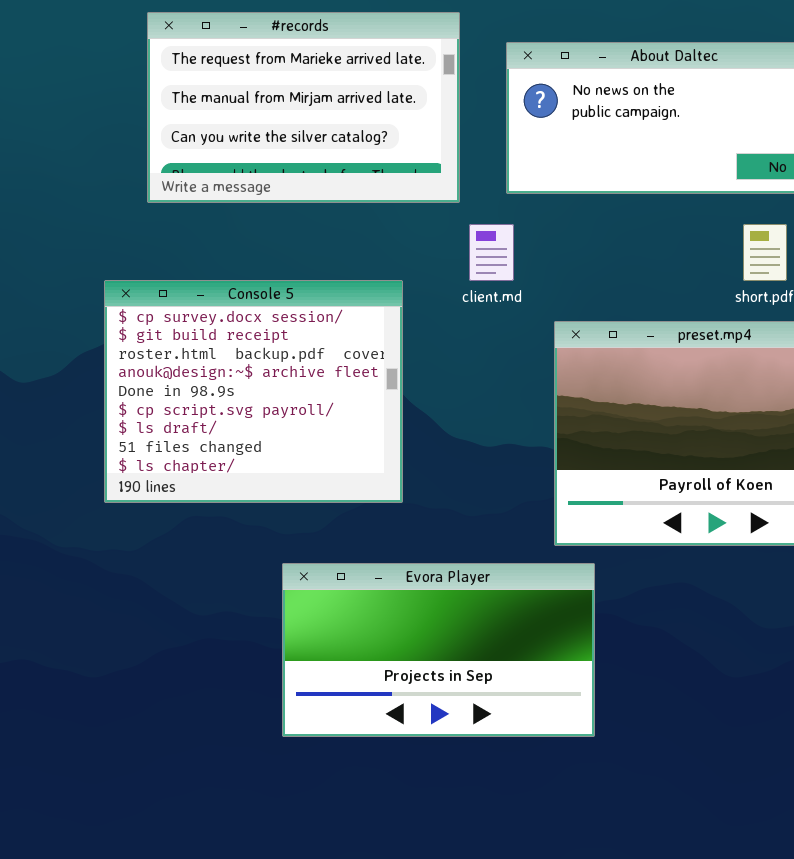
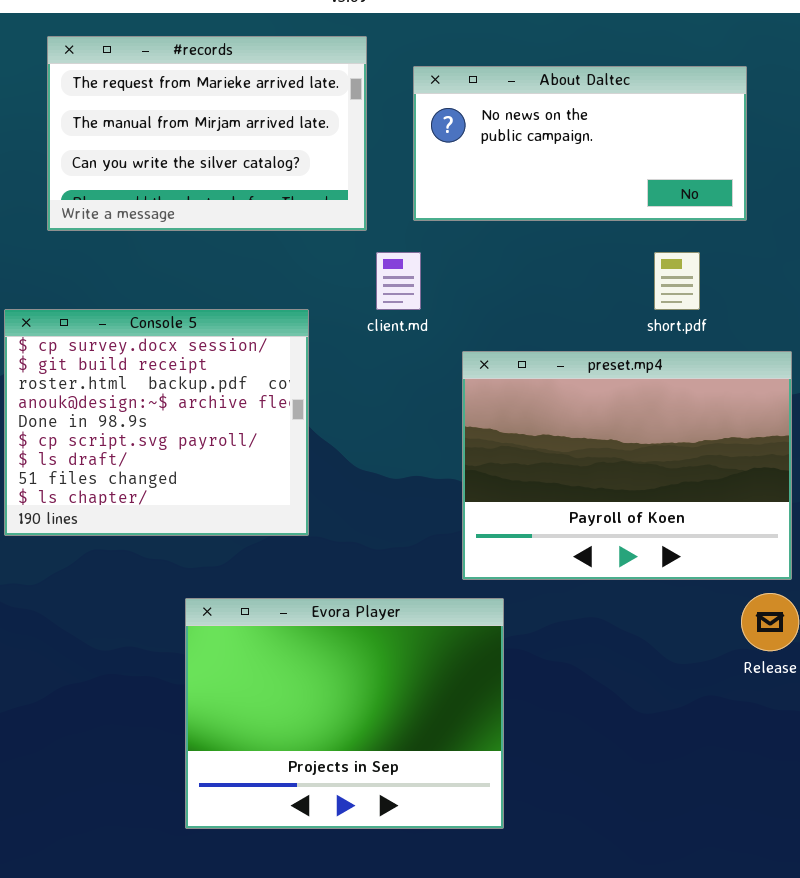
Evora Player: [282,563,595,737] -> [185,598,504,829], resized

